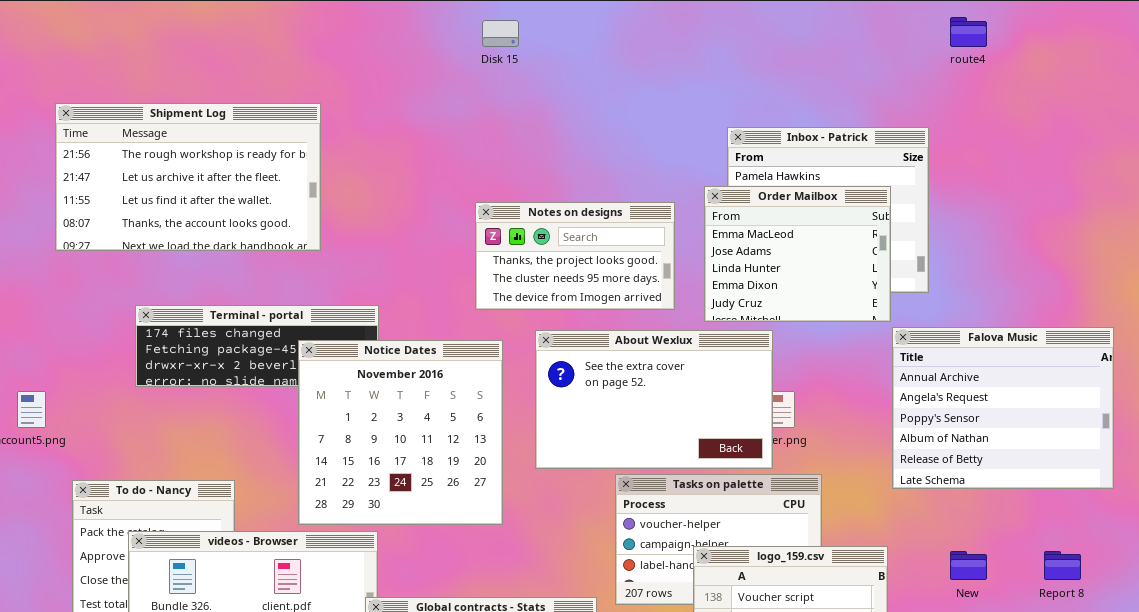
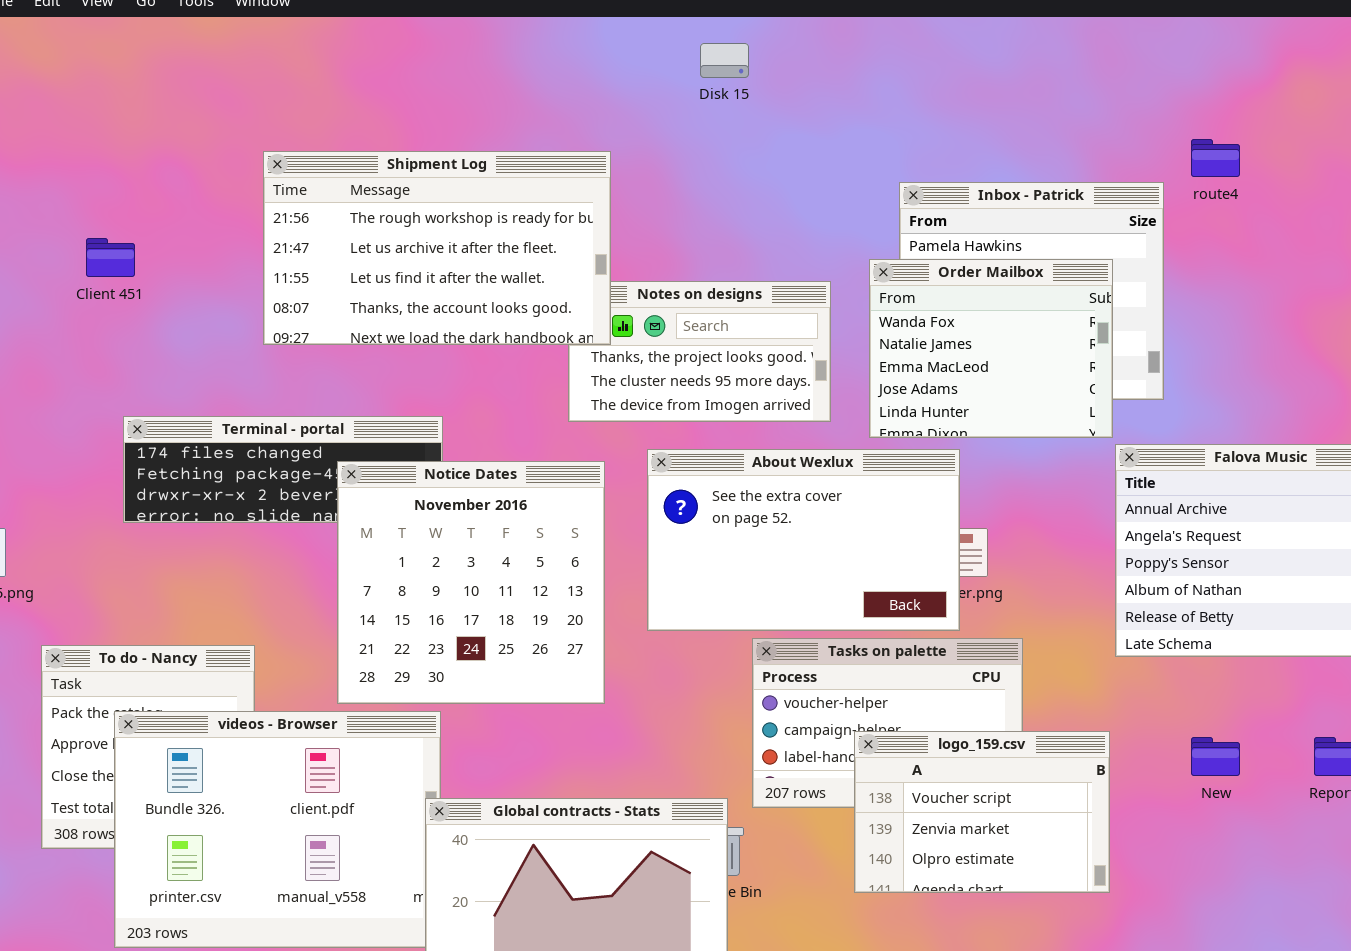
route4: [950,17,987,47] -> [1191,139,1240,177], moved
Disk 15: [482,20,519,47] -> [700,43,749,78], moved
Shipment Log: [55,103,321,251] -> [263,151,611,345], moved
Order Mailbox: [704,186,891,322] -> [869,259,1113,438], scrolled up 2 rows

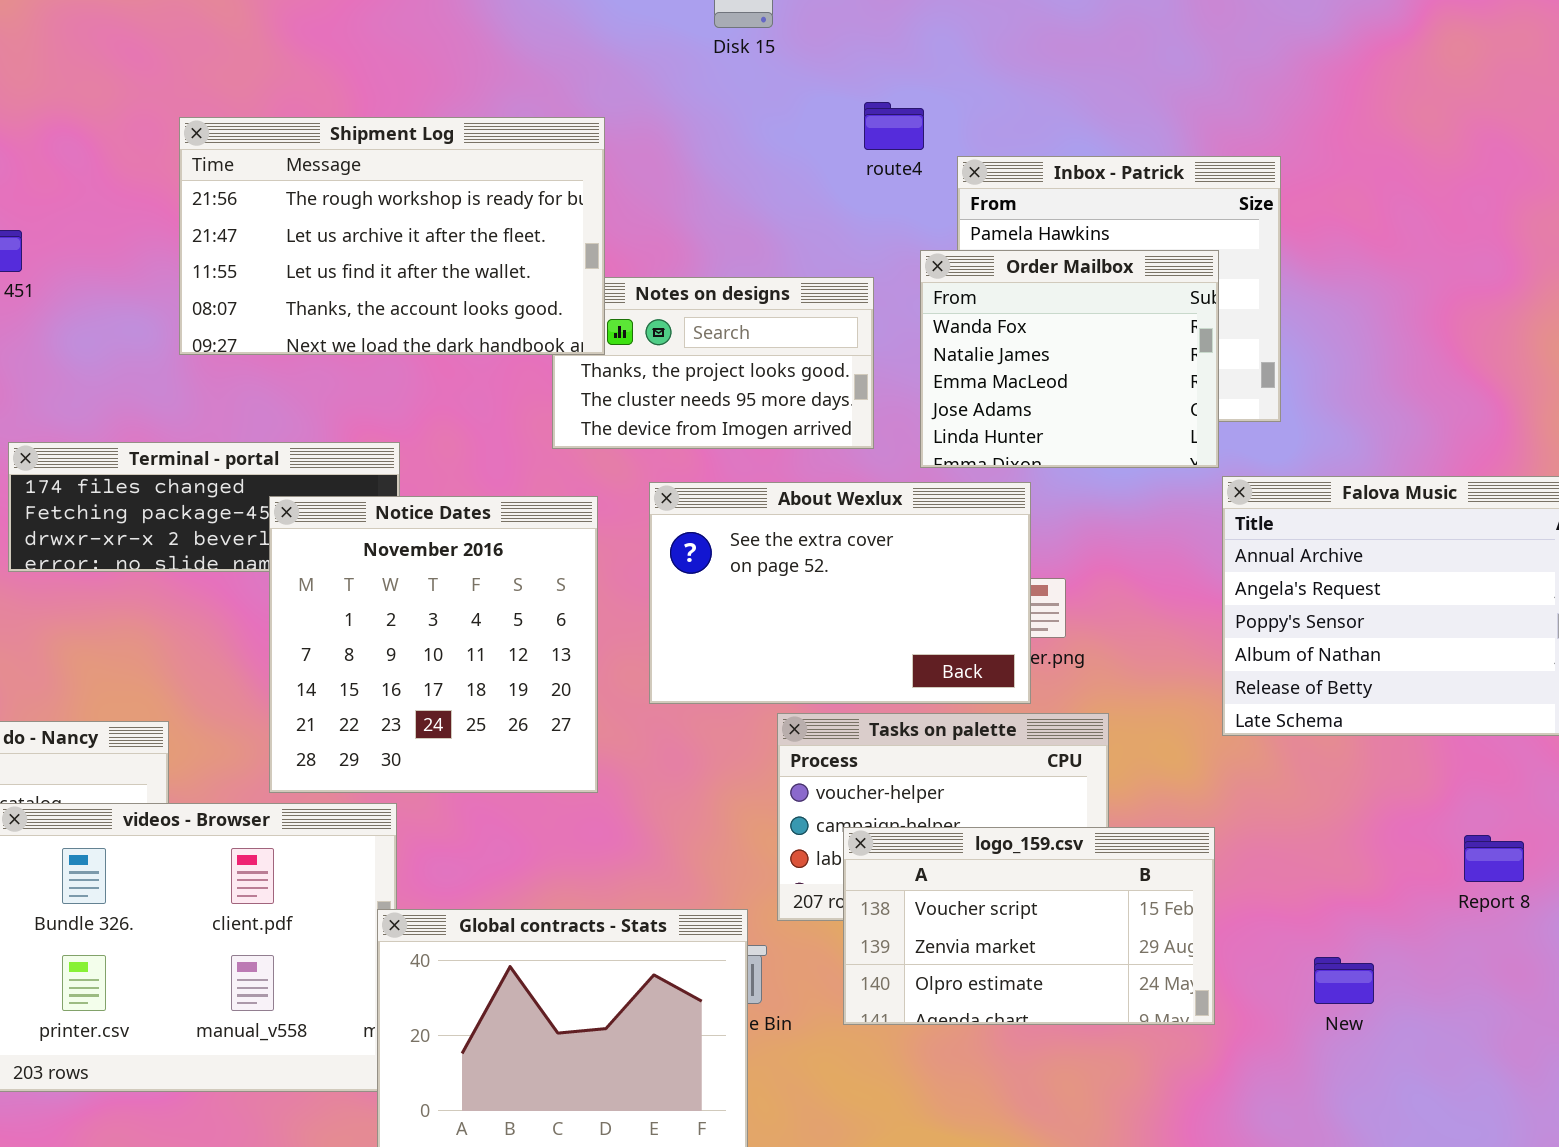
route4: [1191,139,1240,177] -> [864,102,924,150], moved
logo_159.csv: [854,731,1110,893] -> [843,827,1215,1025], resized
New: [1191,737,1240,776] -> [1314,957,1374,1004], moved

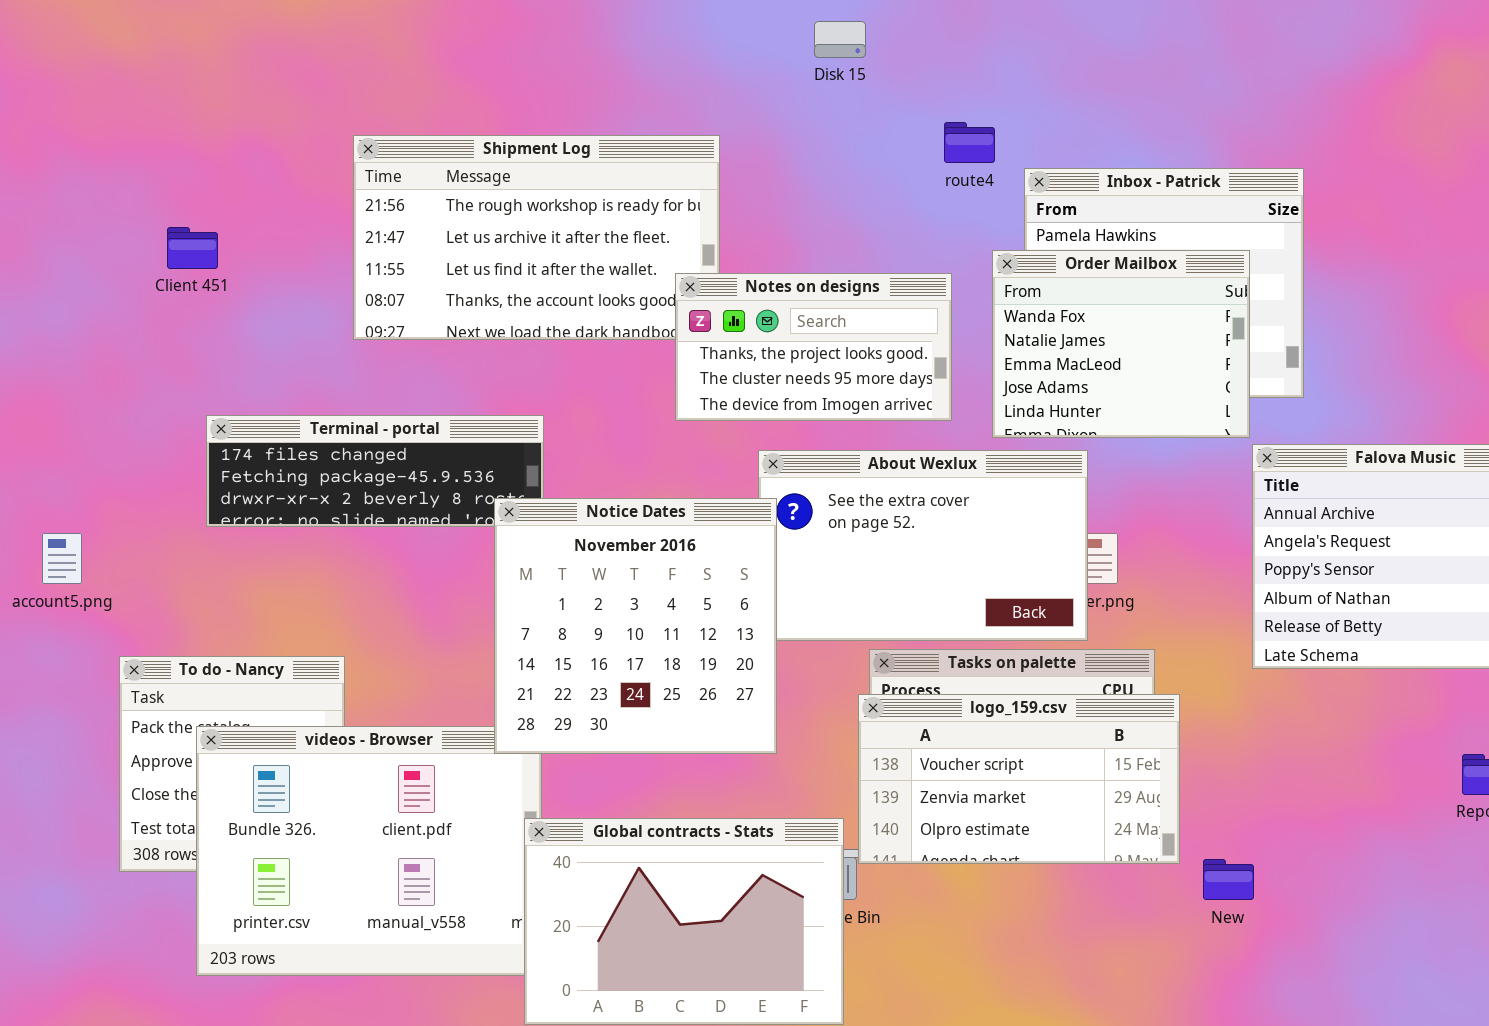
Notes on designs: [552,277,874,449] -> [675,273,952,421], raised
Notice Dates: [269,496,598,793] -> [494,498,777,754], moved
logo_159.csv: [843,827,1215,1025] -> [858,694,1180,864], moved
New: [1314,957,1374,1004] -> [1203,859,1254,900], moved

